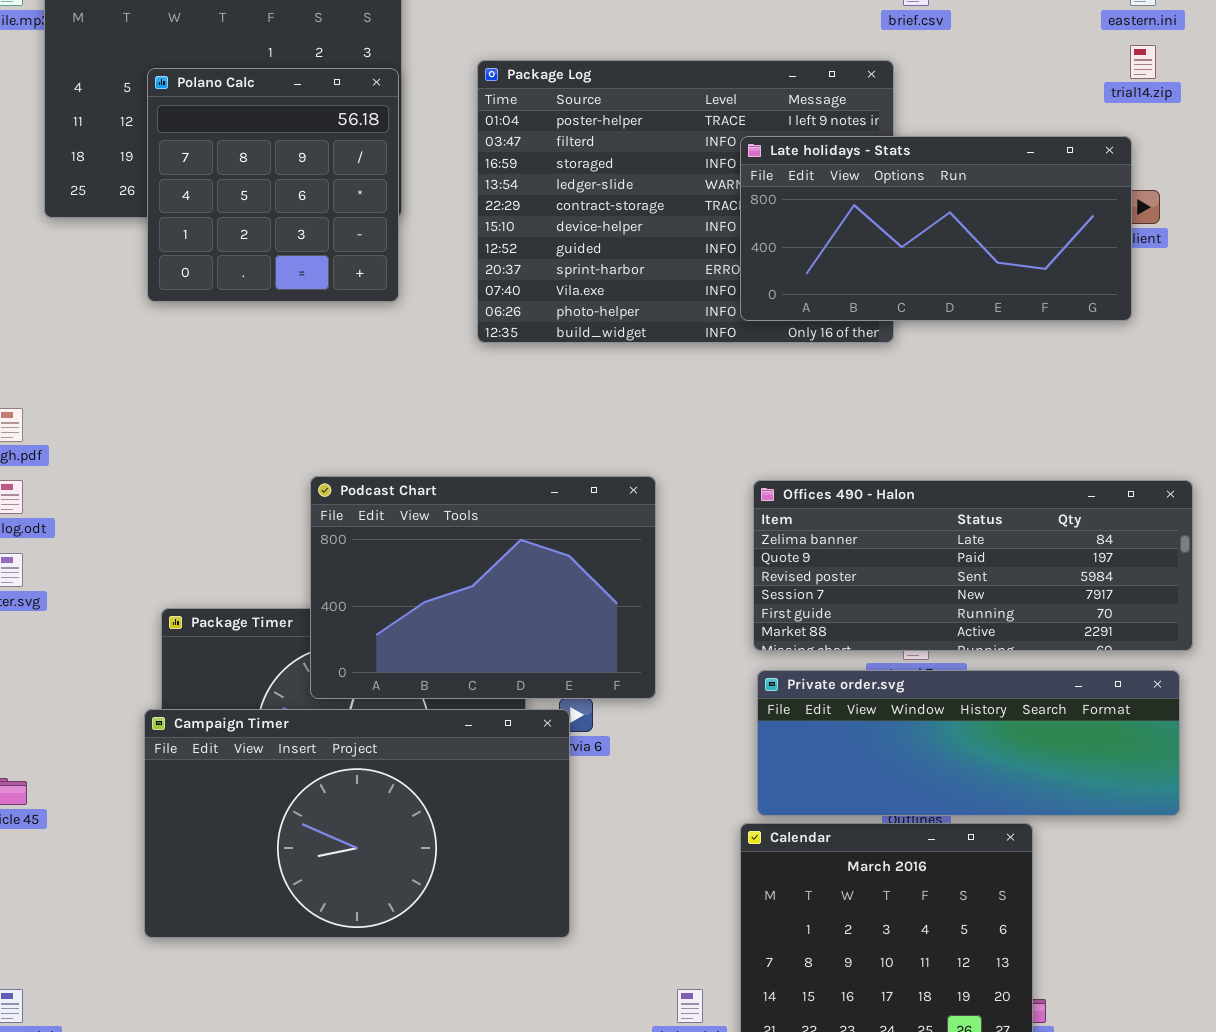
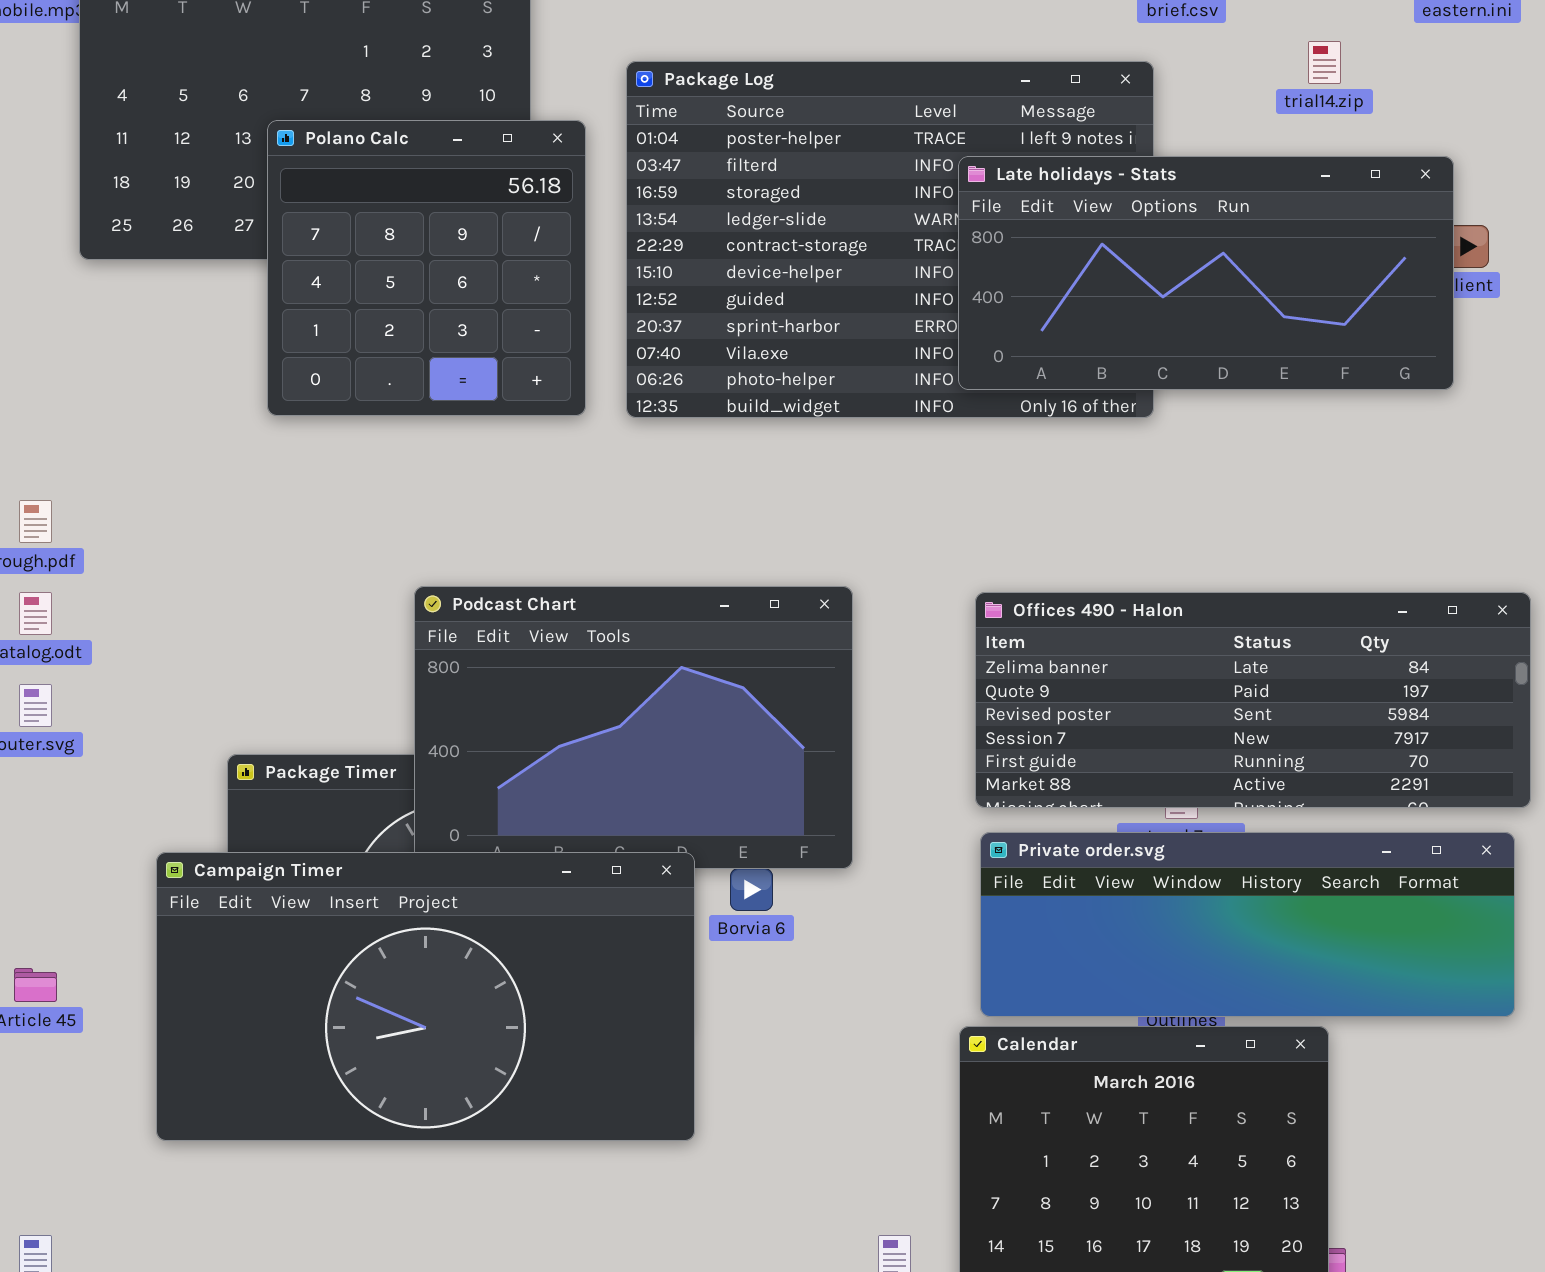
trial14.zip: [1130,45,1156,79] -> [1308,41,1341,84], moved
Polano Calc: [147,68,399,302] -> [267,120,586,416], moved
Campaign Timer: [144,709,570,938] -> [156,852,695,1141], moved

